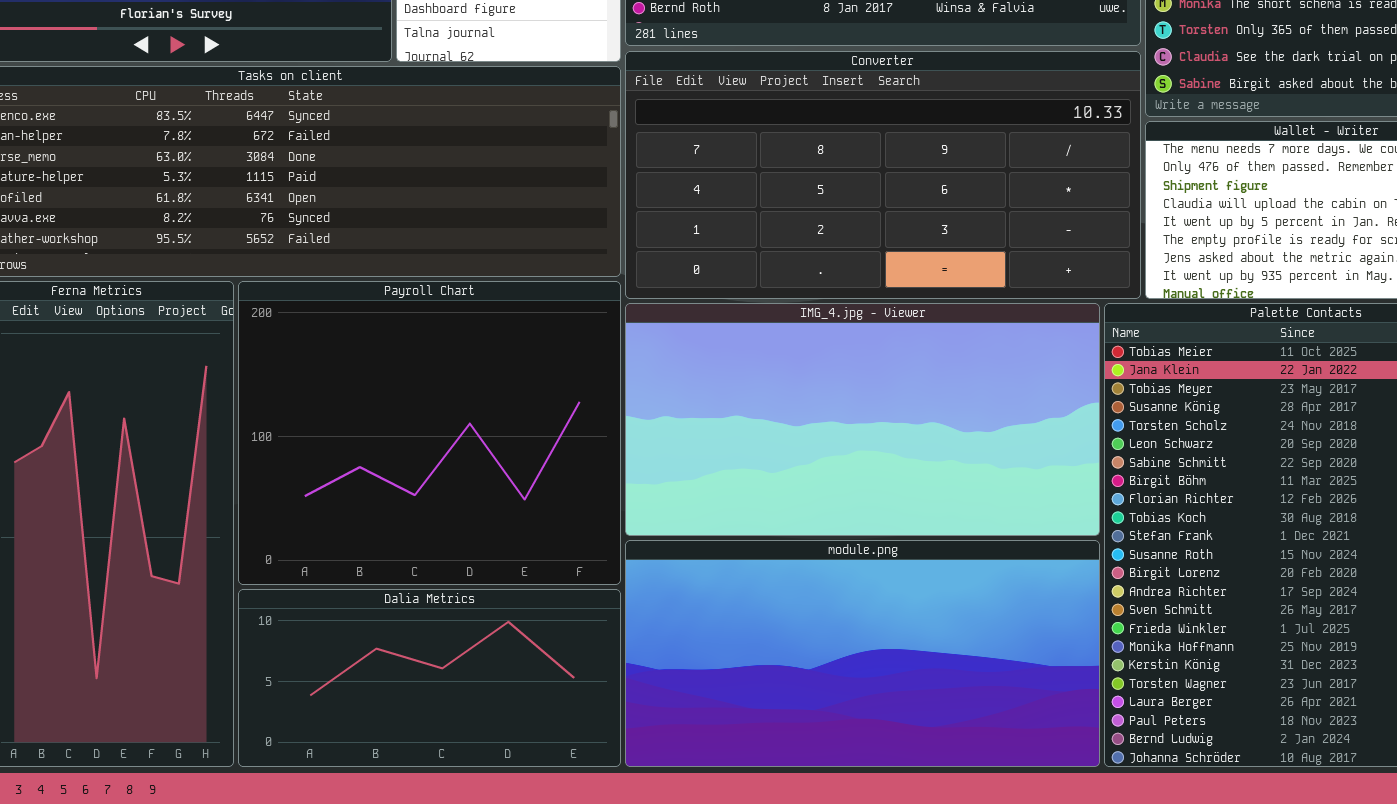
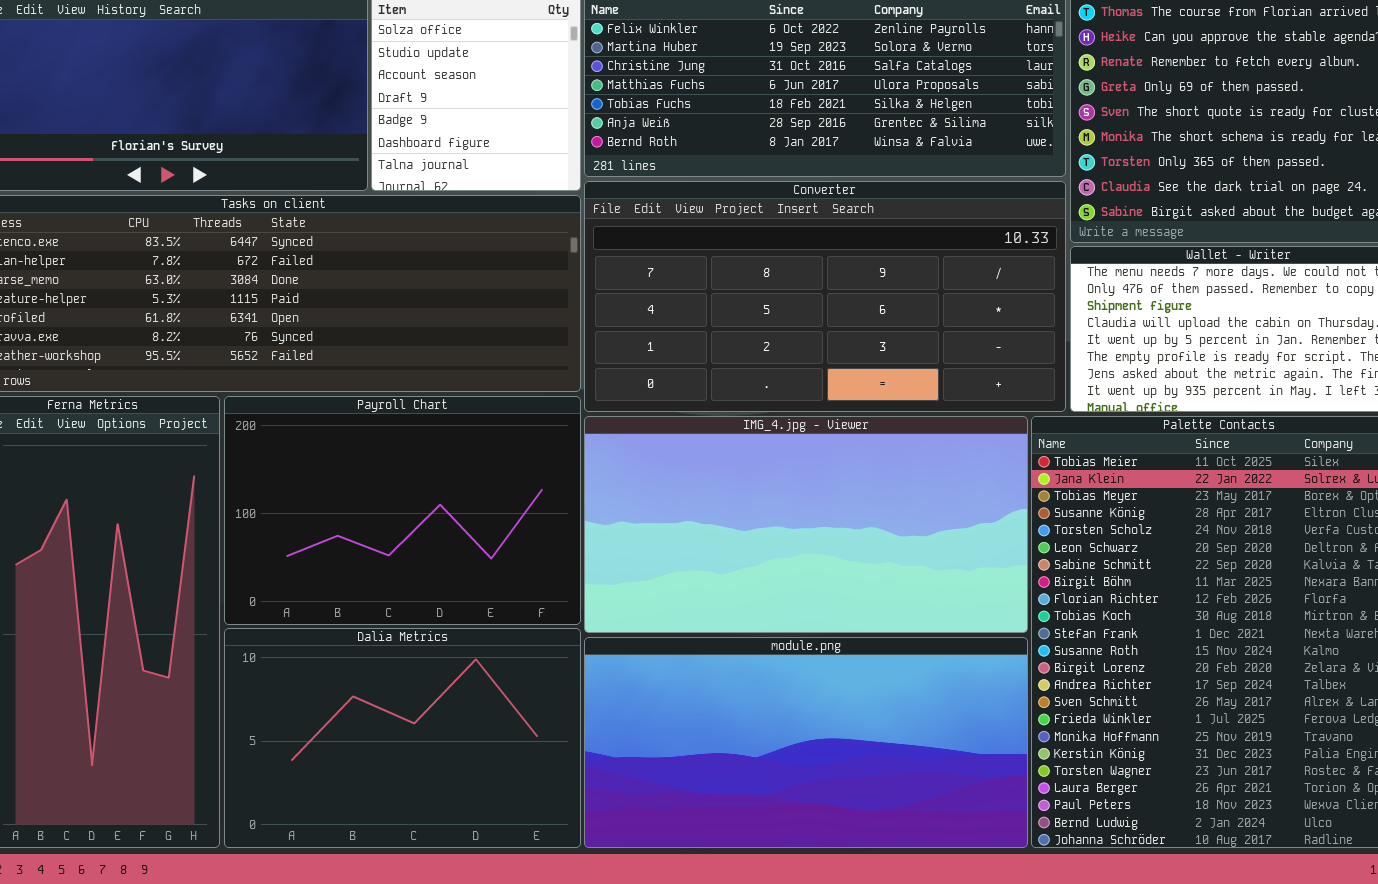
Payroll Chart: [238,281,621,585] -> [224,396,581,625], resized
Dalia Metrics: [238,589,621,767] -> [224,628,581,848], resized

